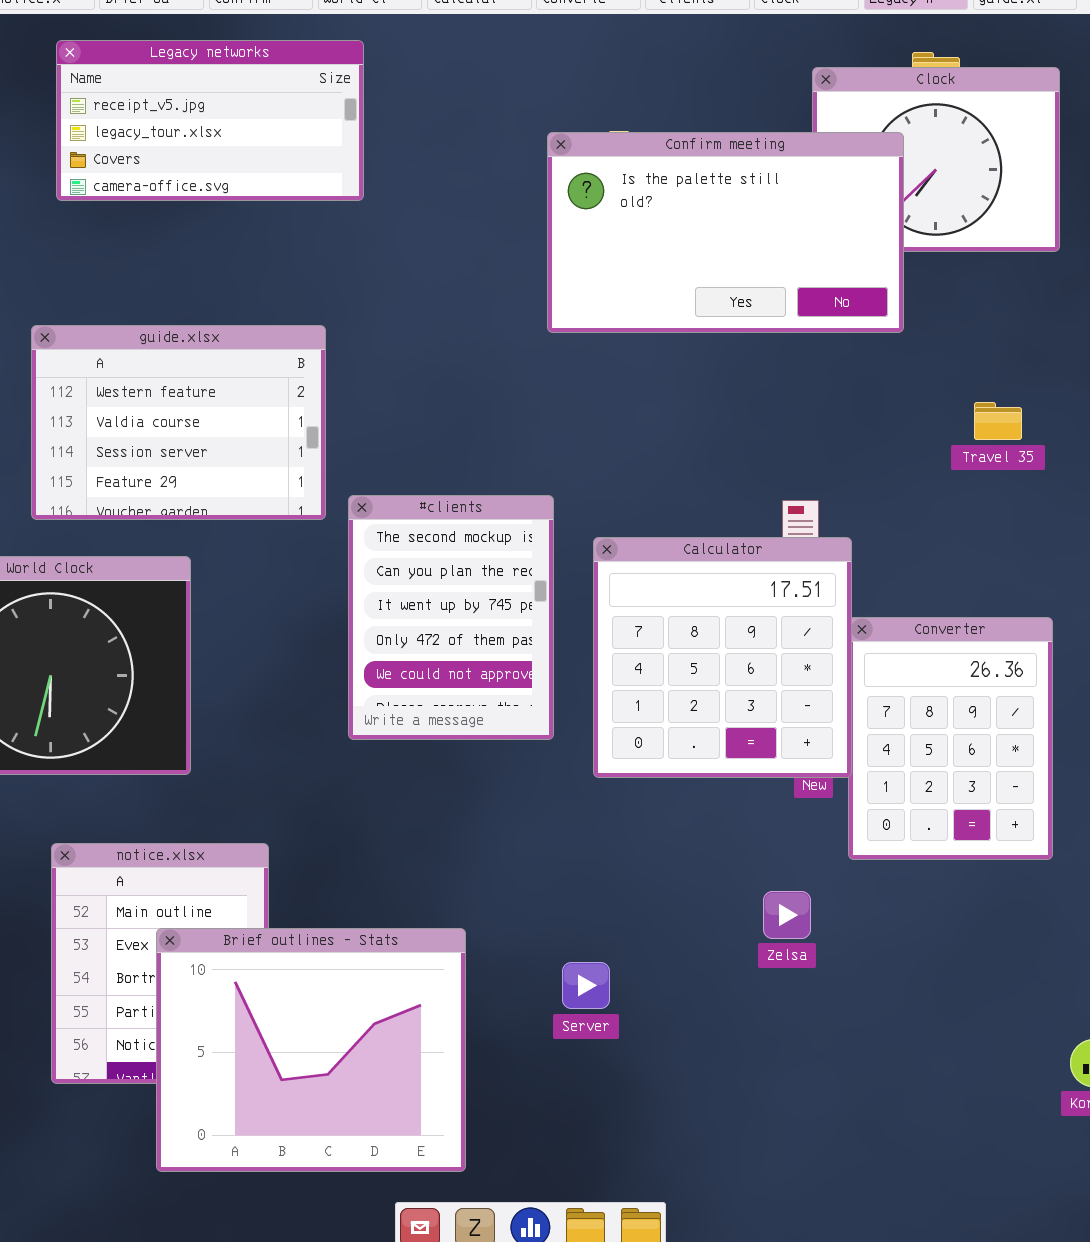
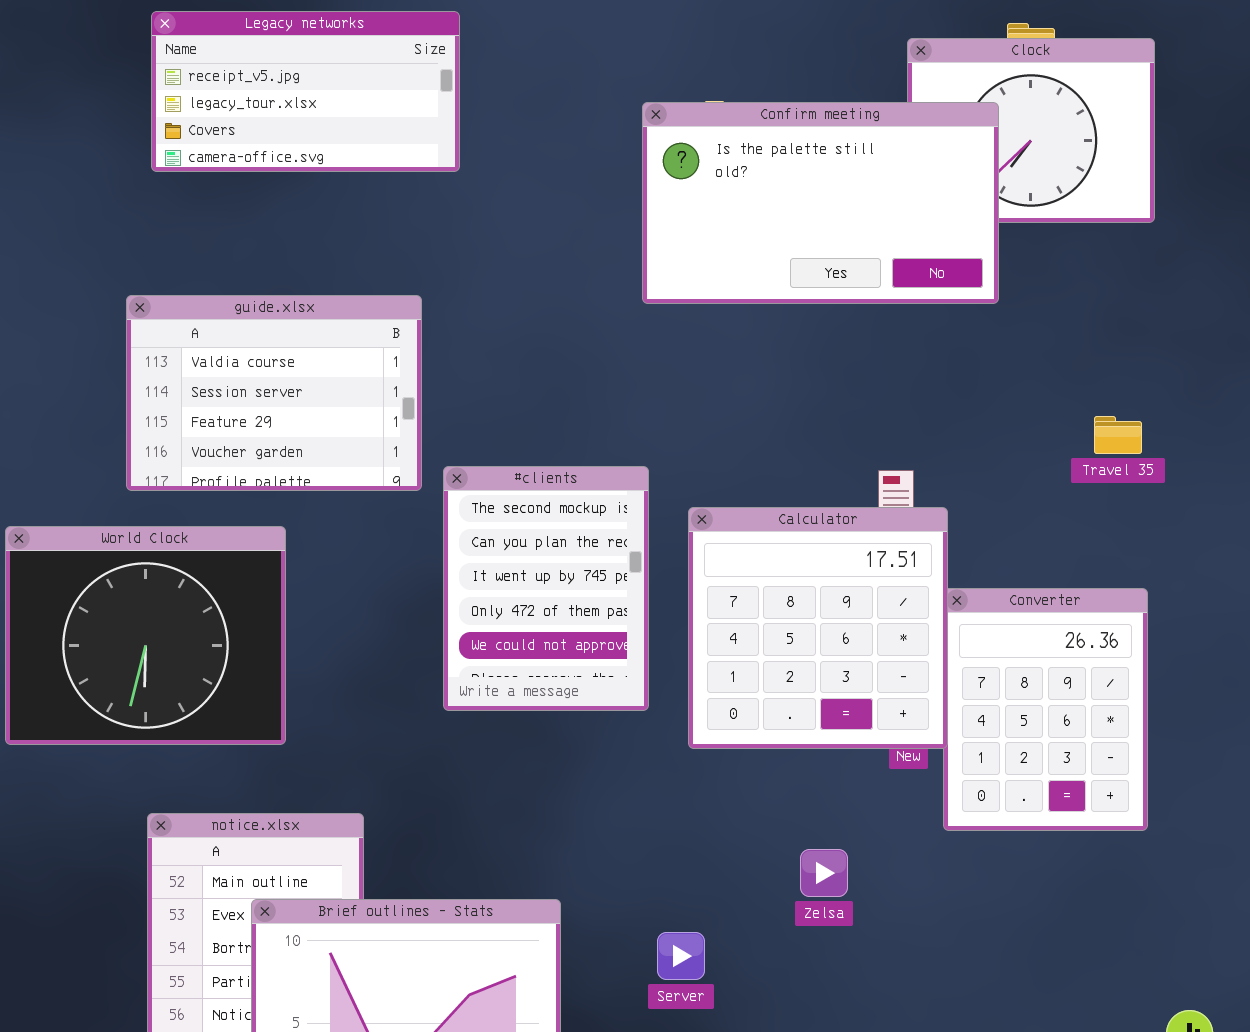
guide.xlsx: [31,325,326,520] -> [126,295,422,491], scrolled down 1 row
Travel 35: [974,402,1022,440] -> [1094,416,1142,454], moved
Zelsa: [763,891,811,939] -> [800,849,848,897], moved

